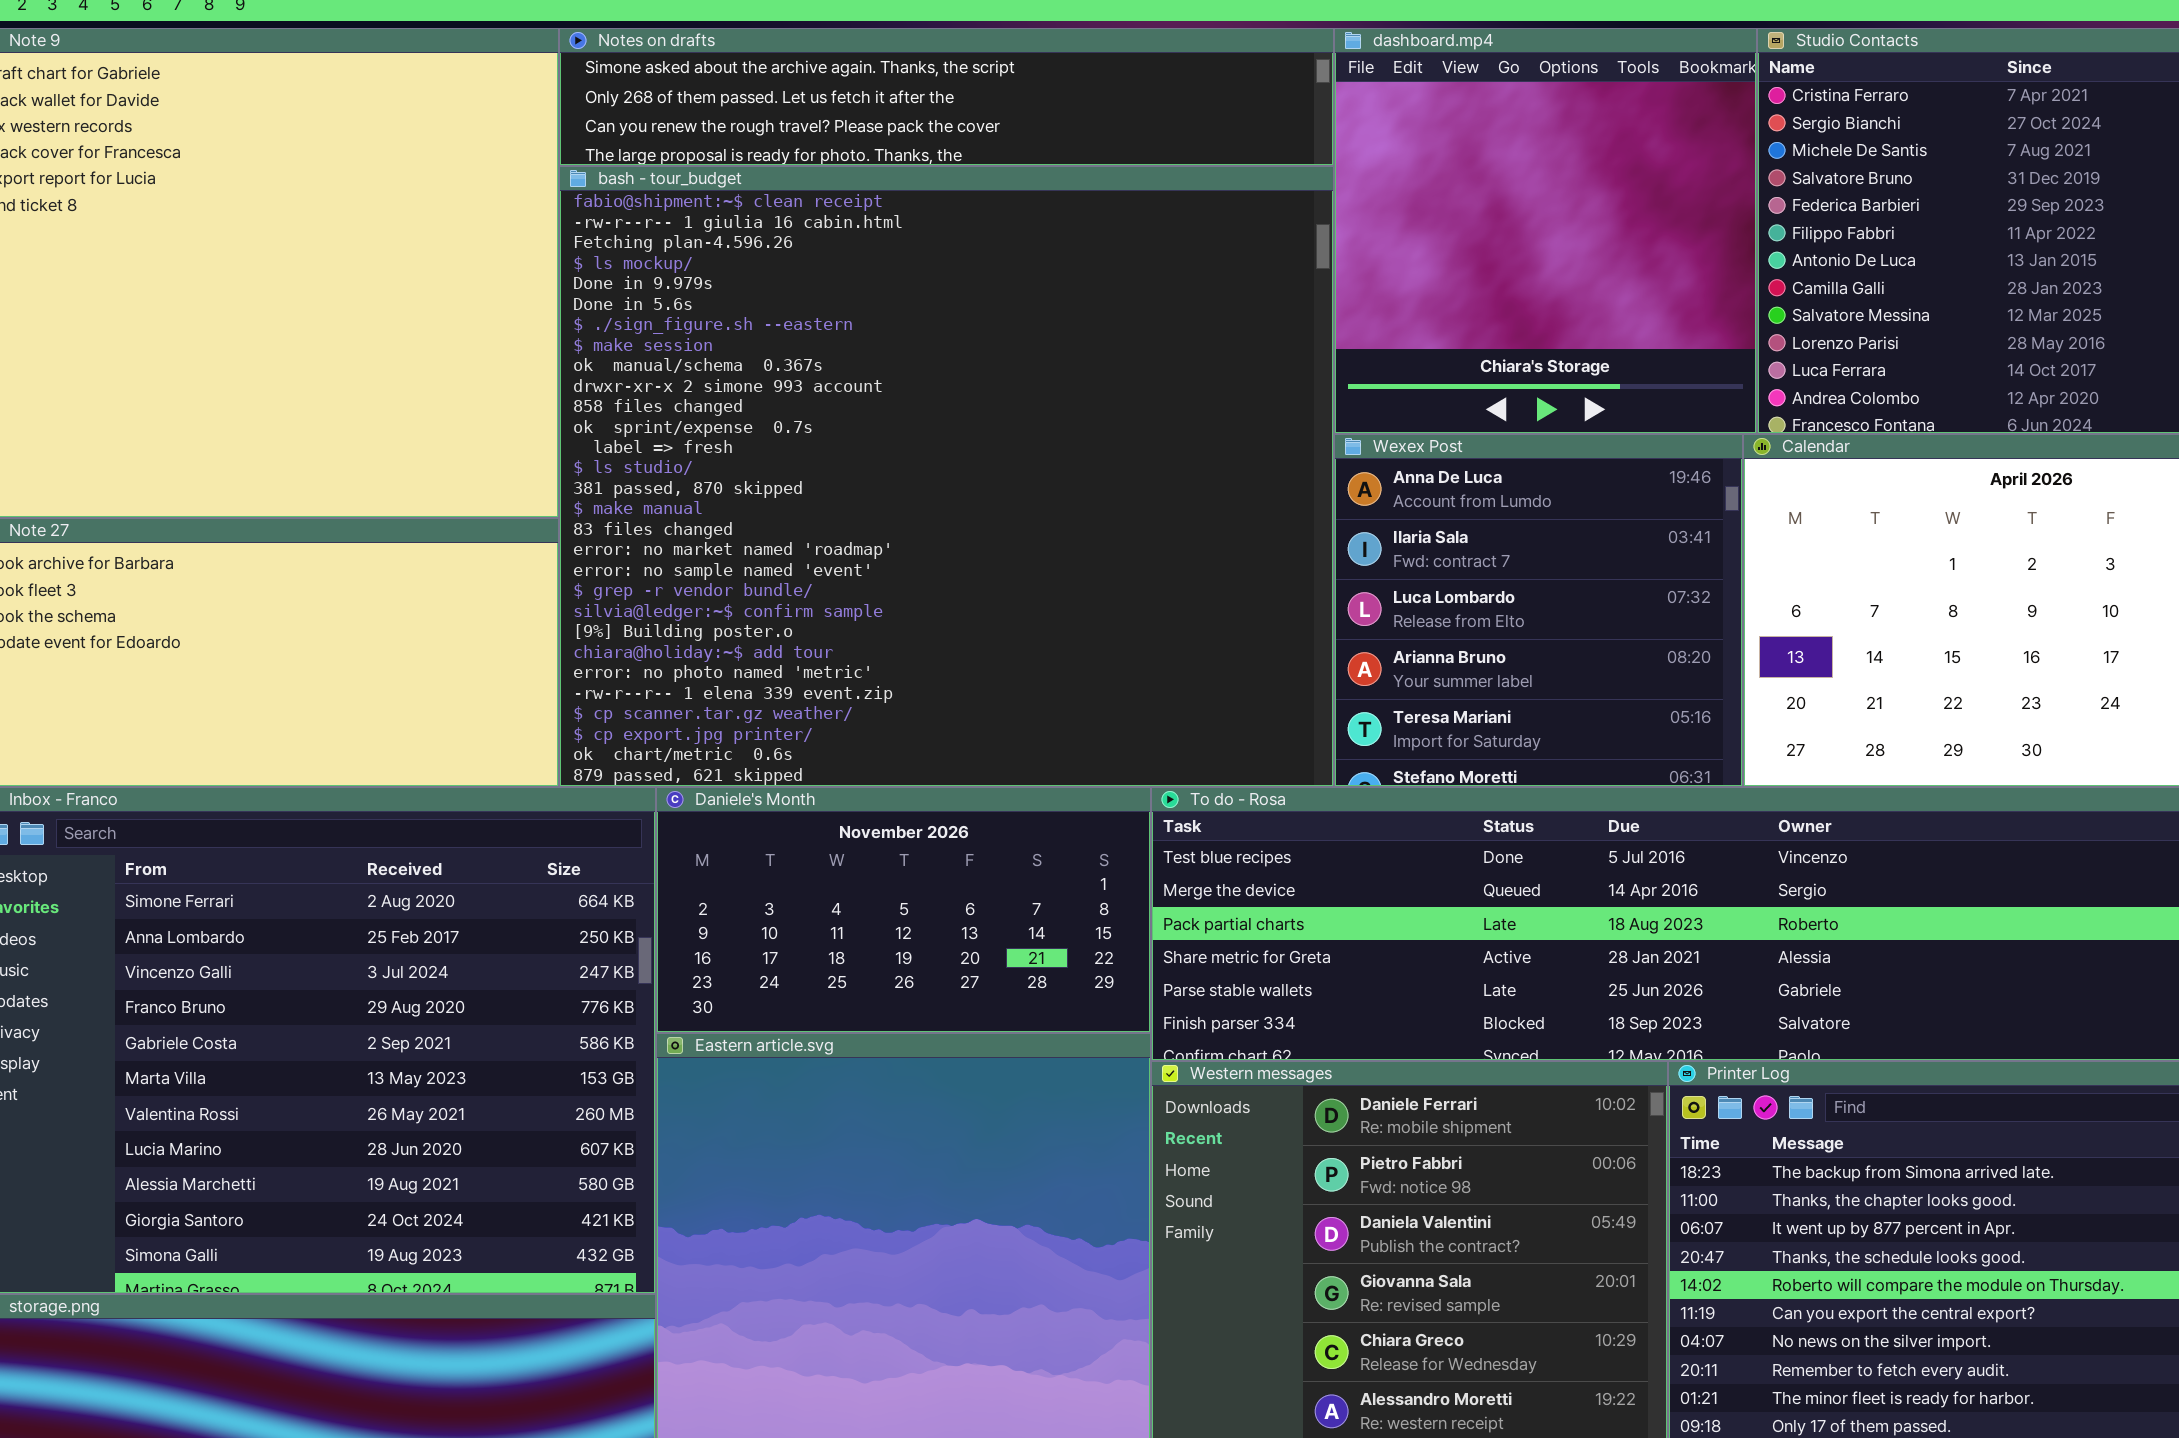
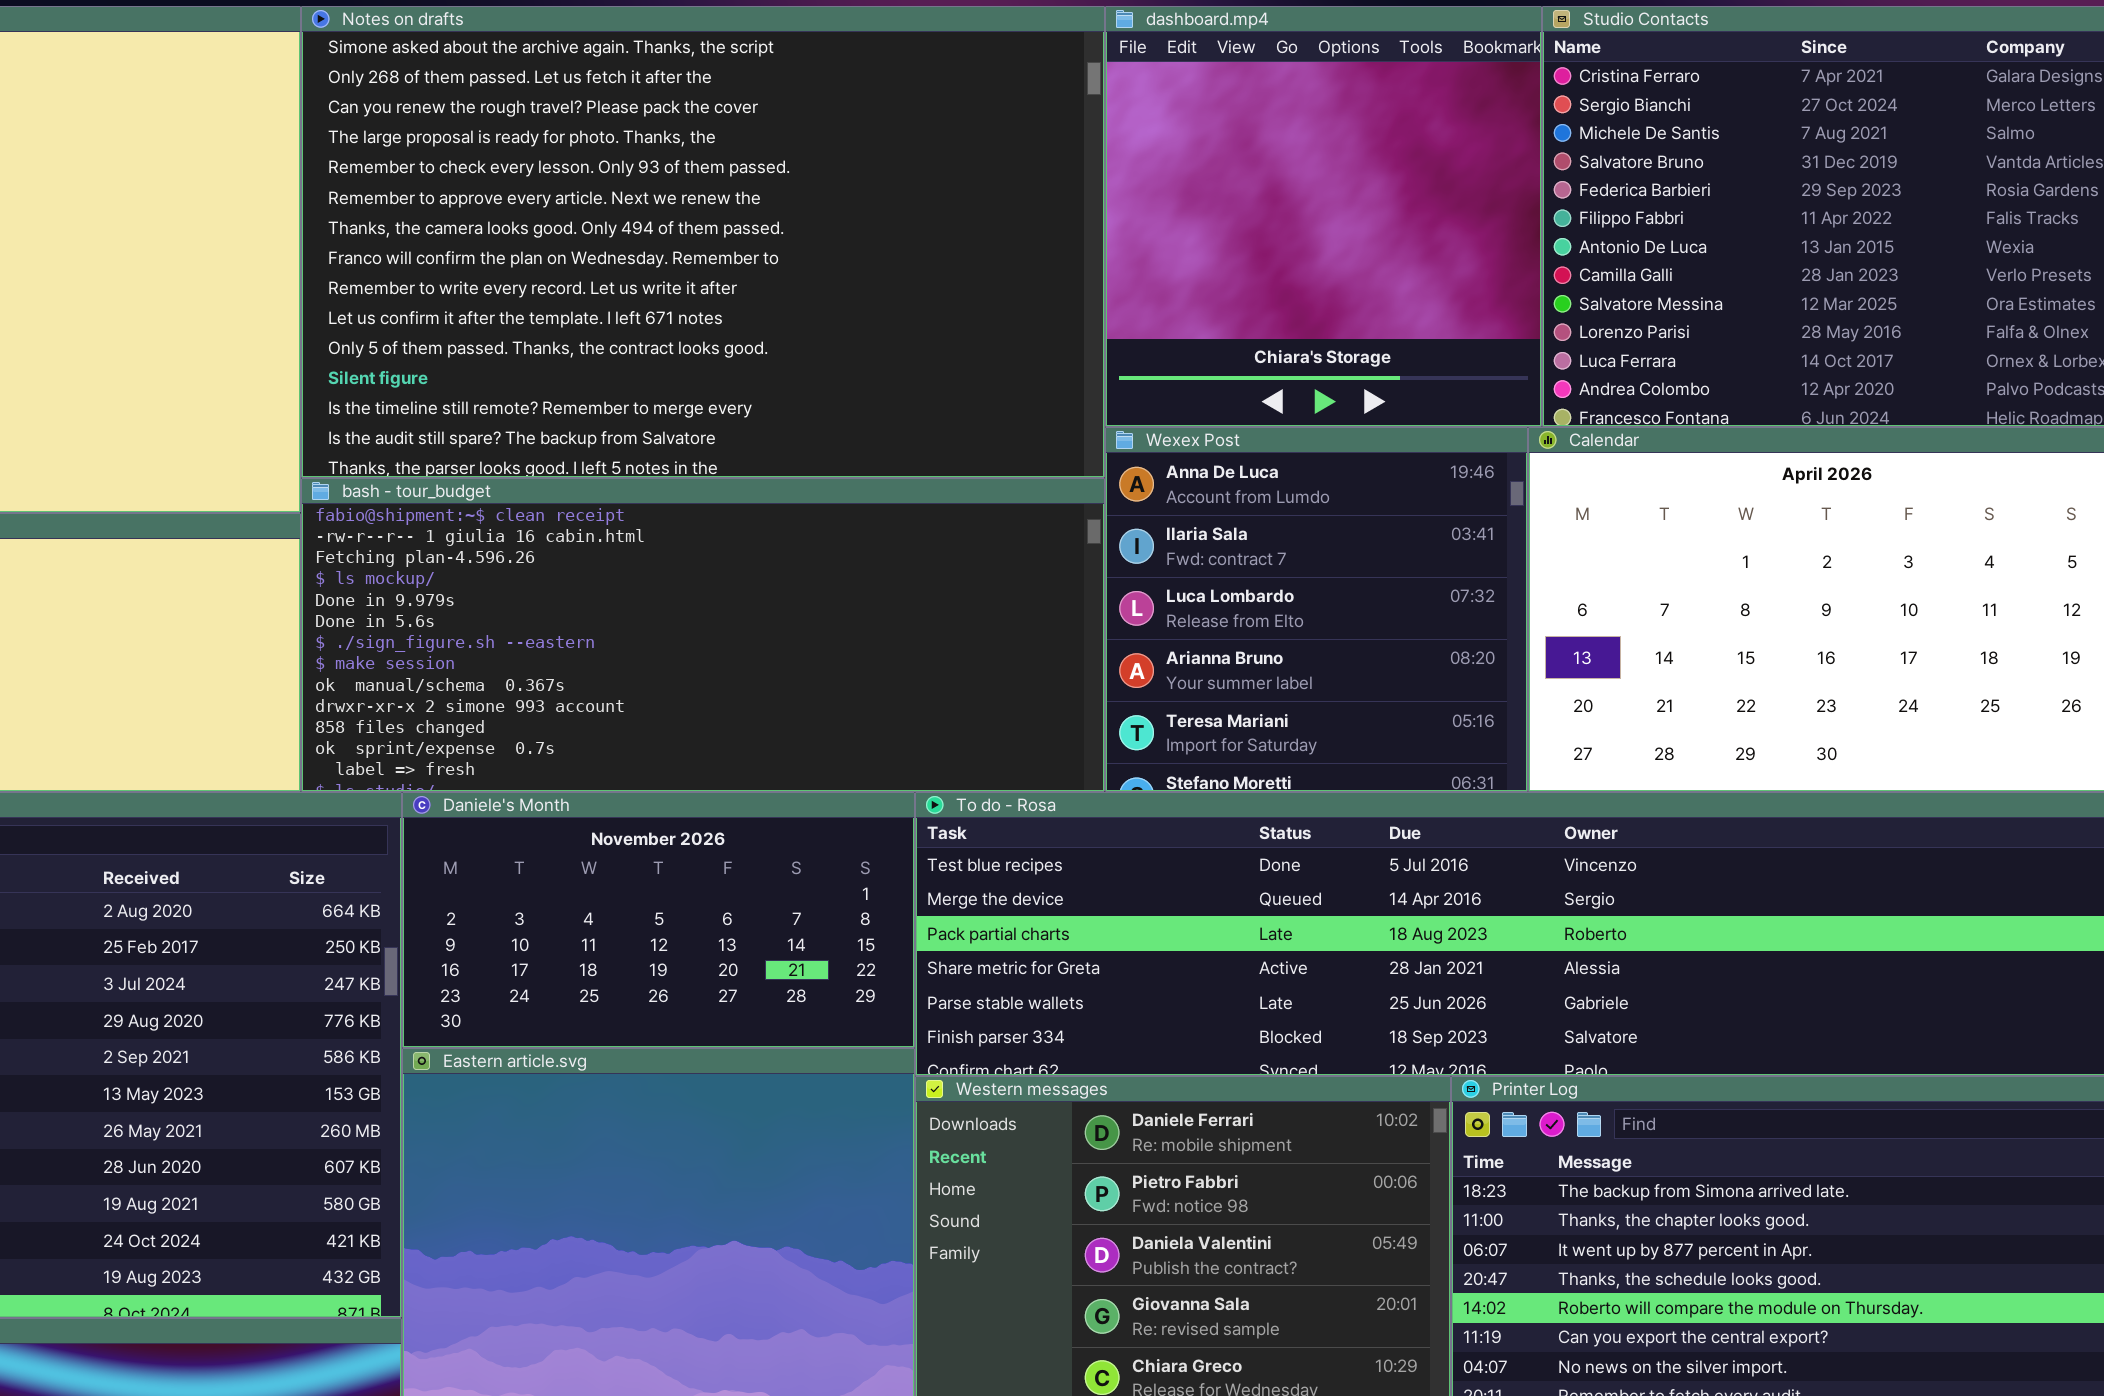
Notes on drafts: [559,28,1334,166] -> [301,6,1105,478], resized
bash - tour_budget: [559,166,1334,787] -> [301,478,1105,792], resized

